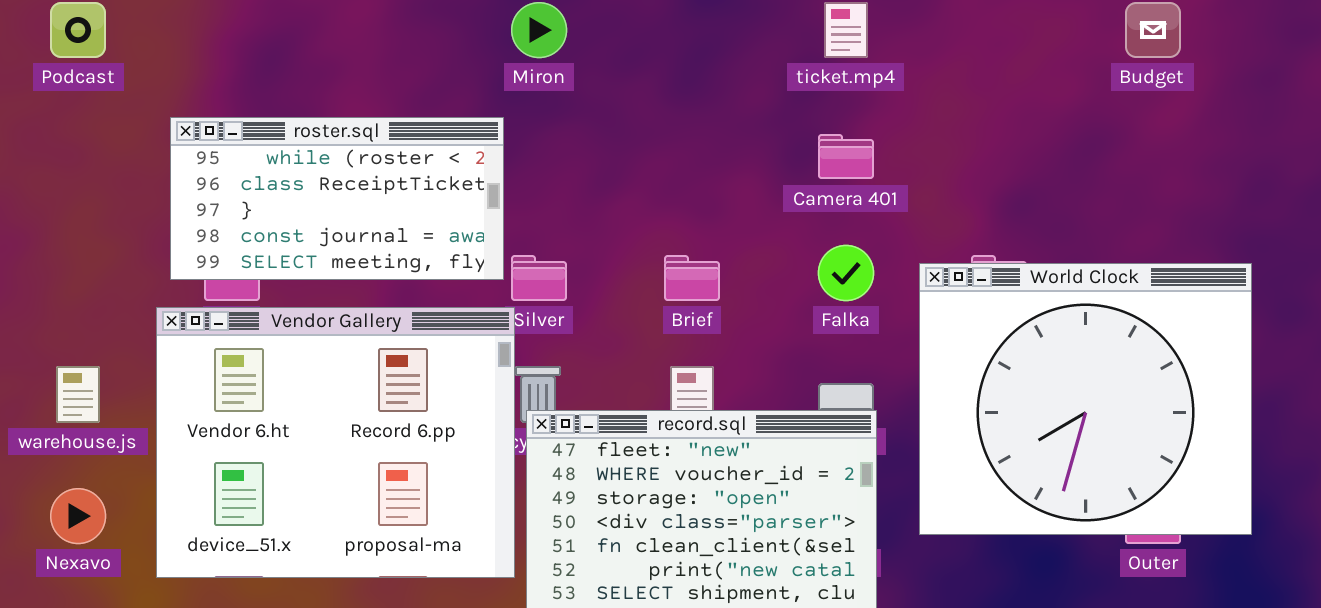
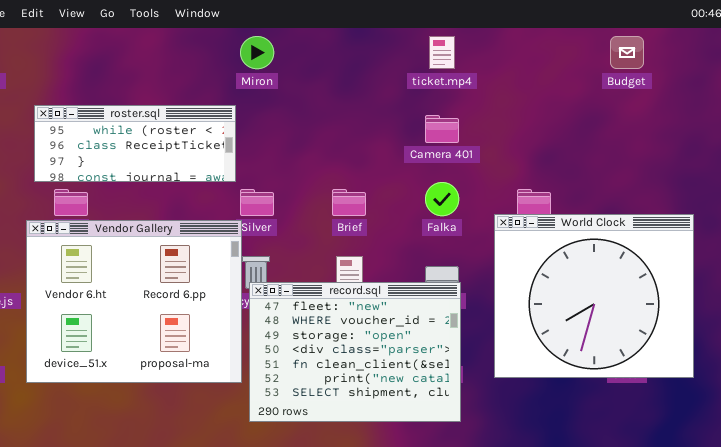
roster.sql: [170,117,504,280] -> [34,105,236,182], resized
World Clock: [919,263,1252,535] -> [494,214,694,378], moved

